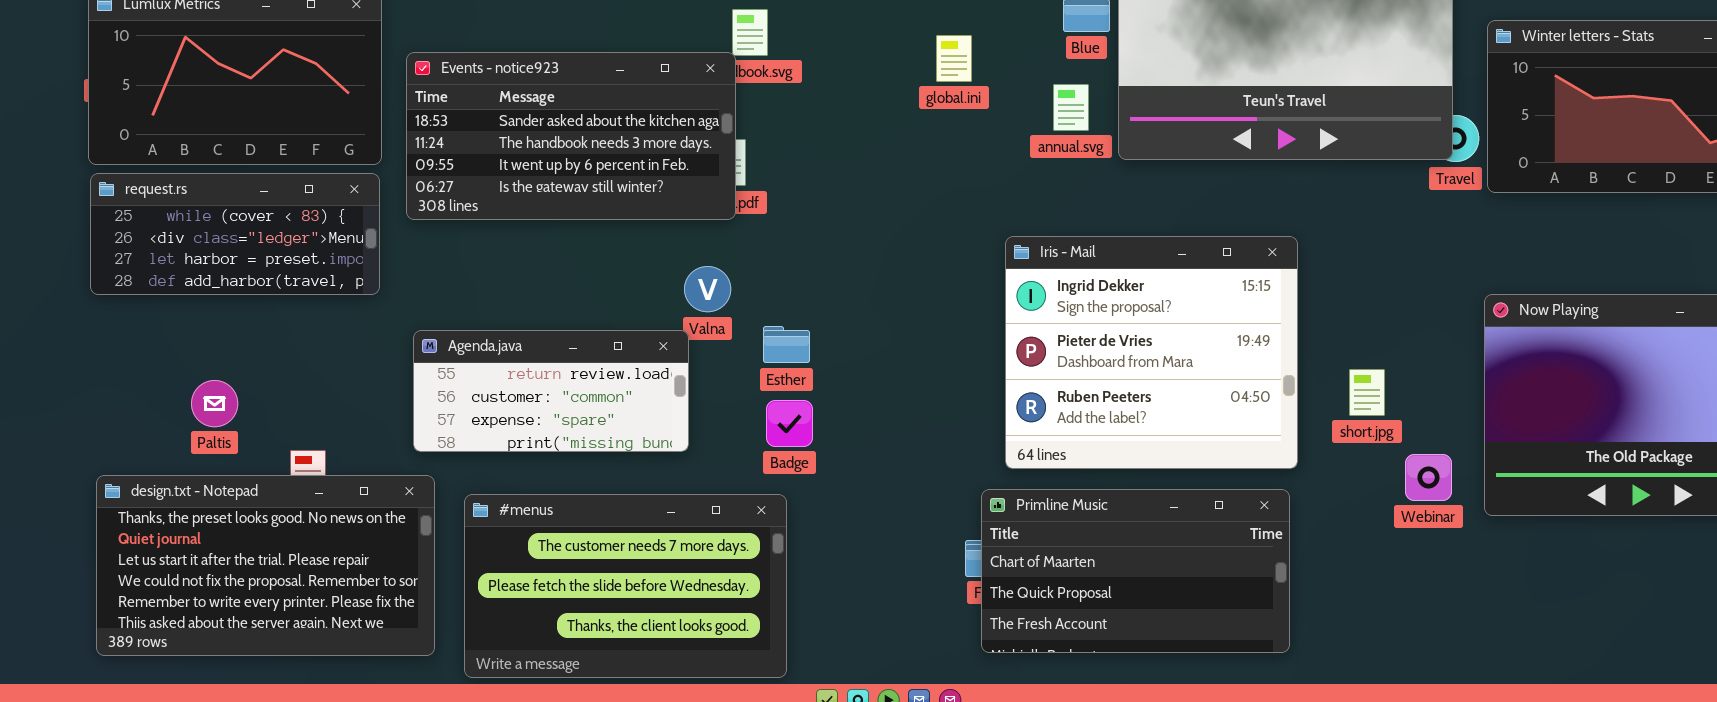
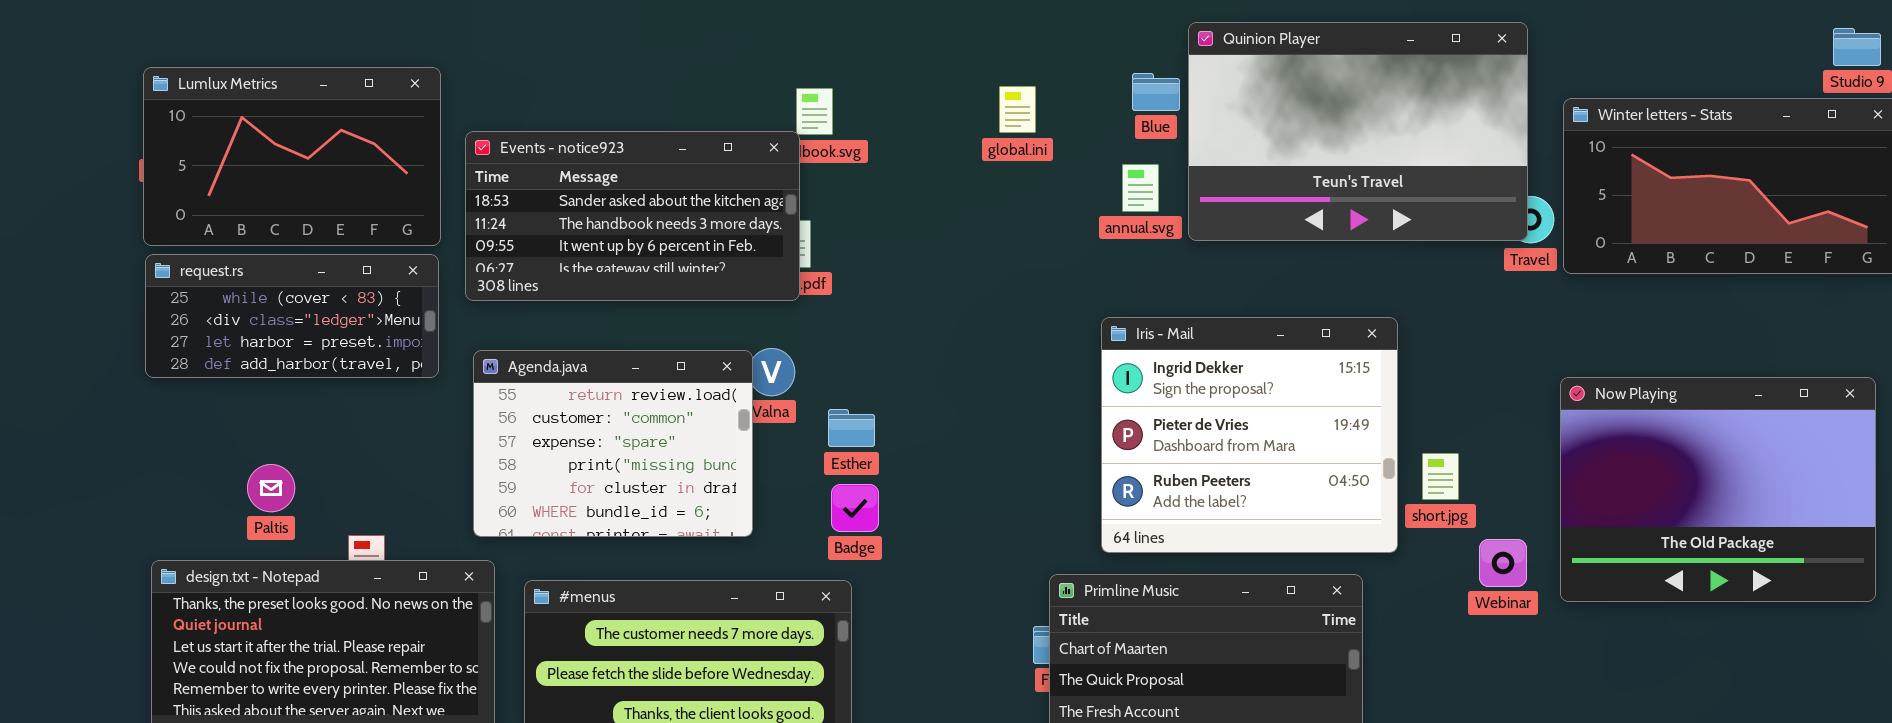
global.ini: [936,35,972,82] -> [999,86,1036,133], moved
Iris - Mail: [1005,236,1298,469] -> [1101,317,1398,553], moved
Agenda.java: [413,330,689,452] -> [473,350,753,537], resized

